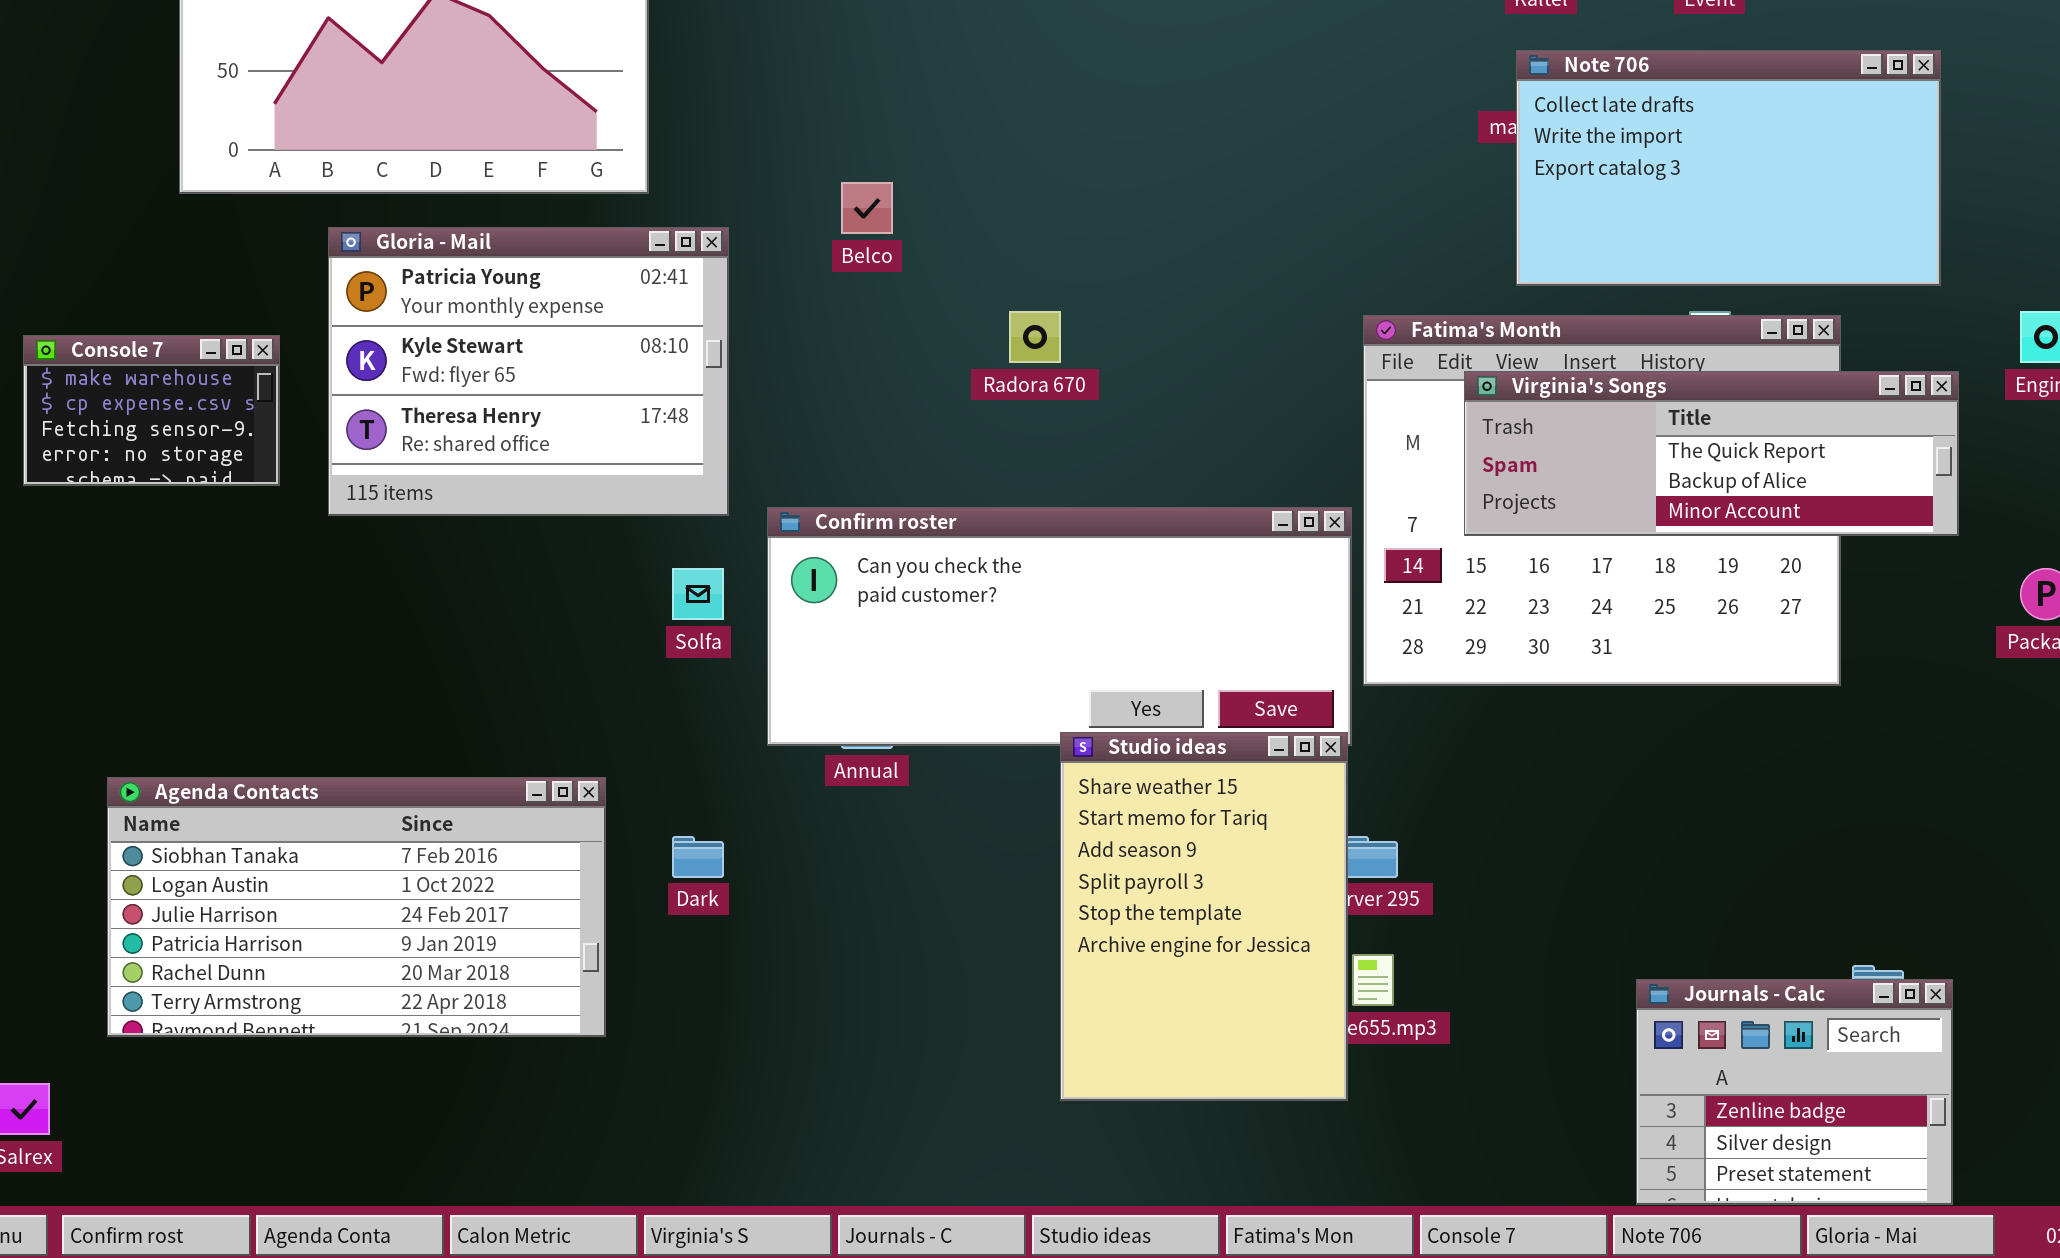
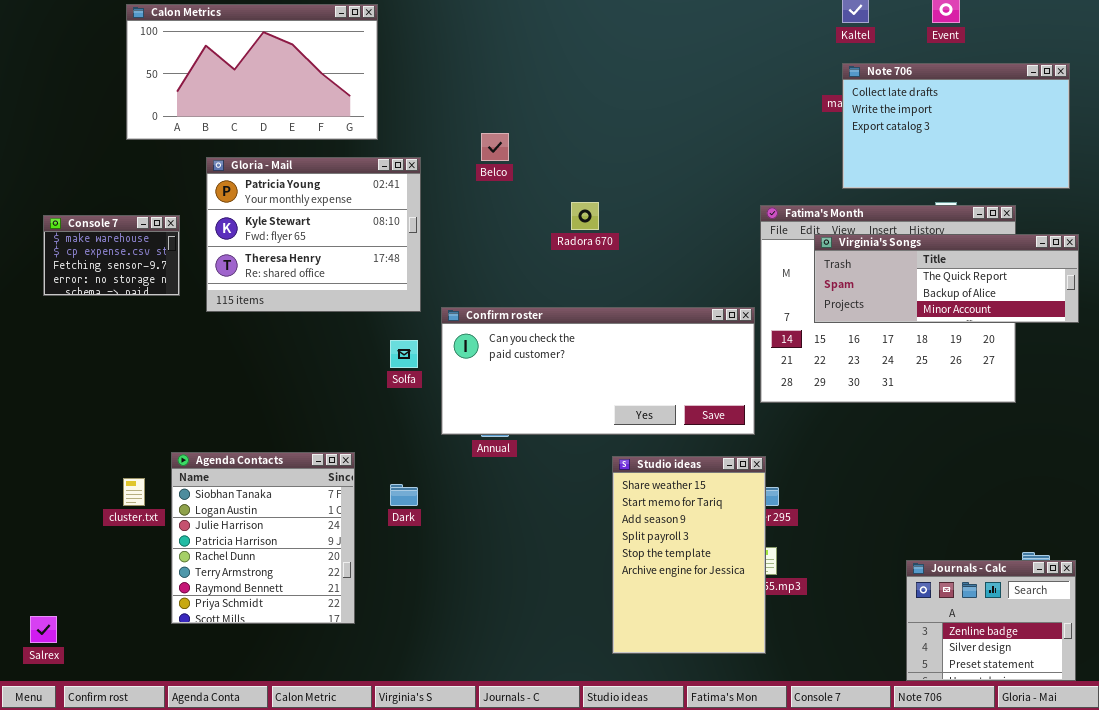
Studio ideas: [1060,732,1348,1101] -> [612,456,766,654], moved
Agenda Contacts: [107,777,606,1037] -> [171,452,355,624], resized

